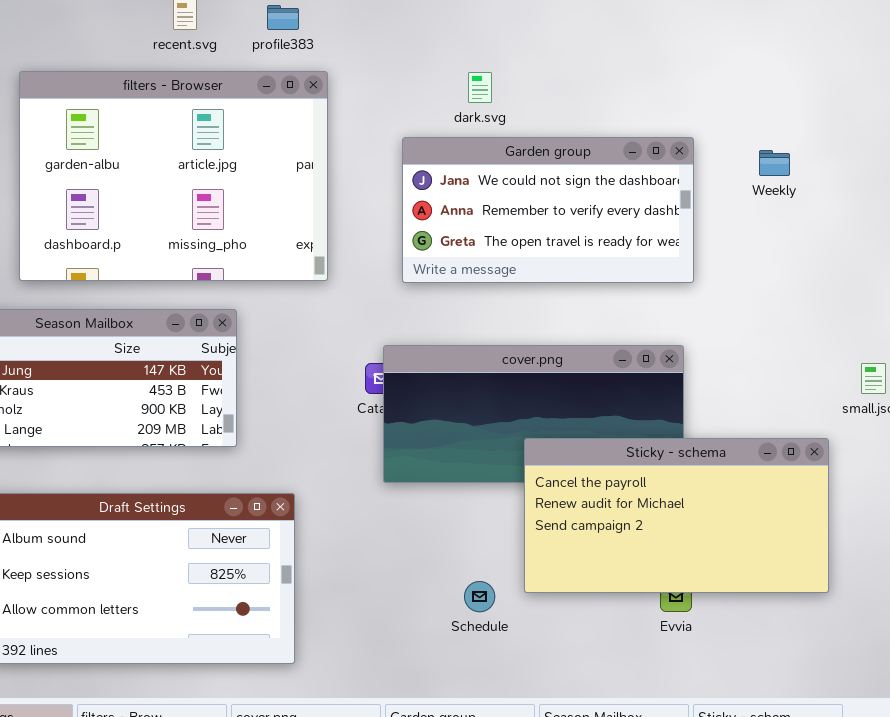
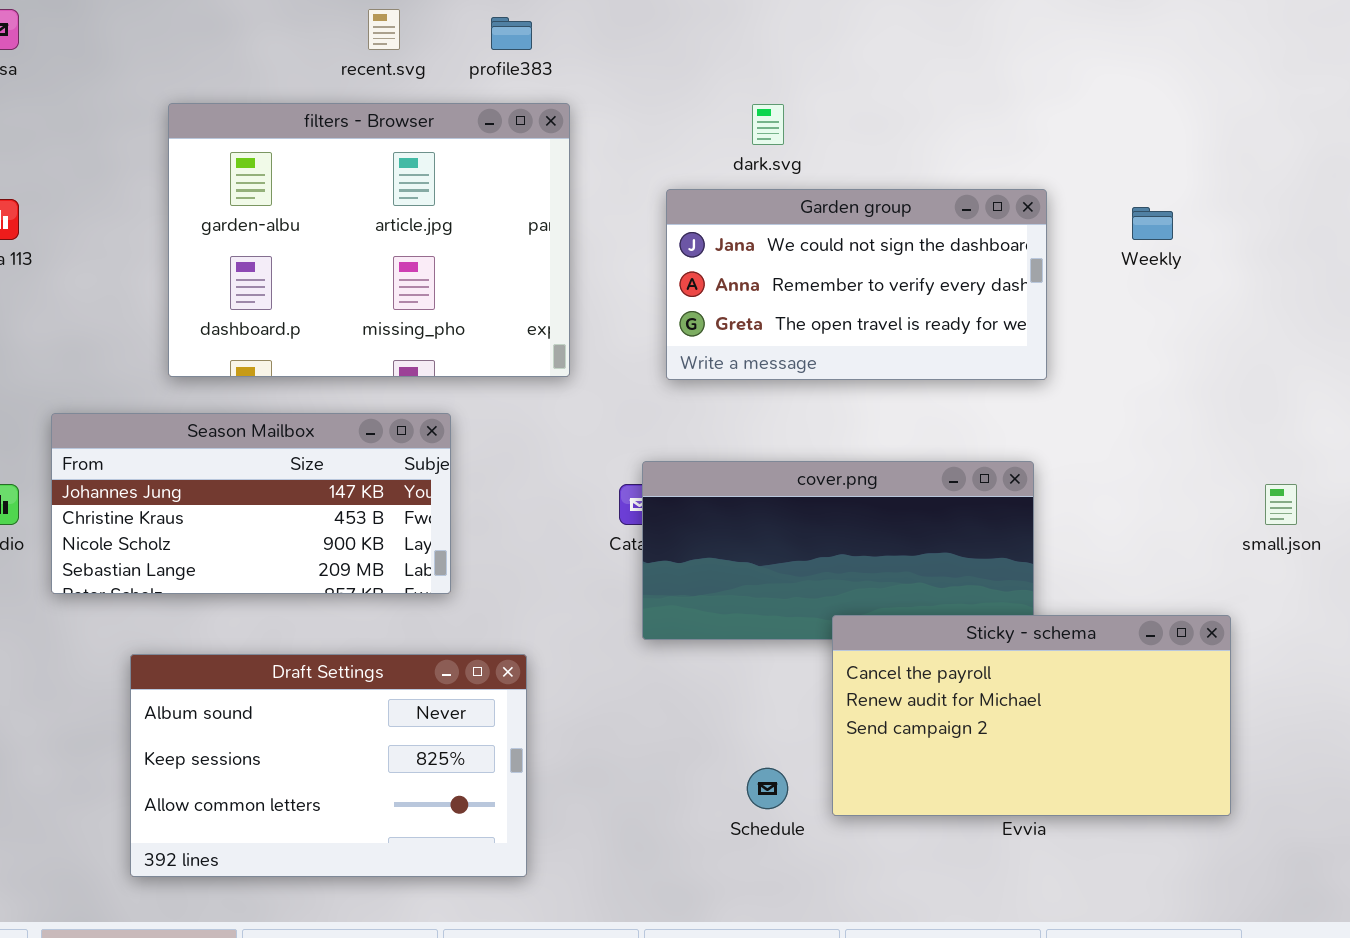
Sticky - schema: [524,438,829,593] -> [832,615,1231,816], moved

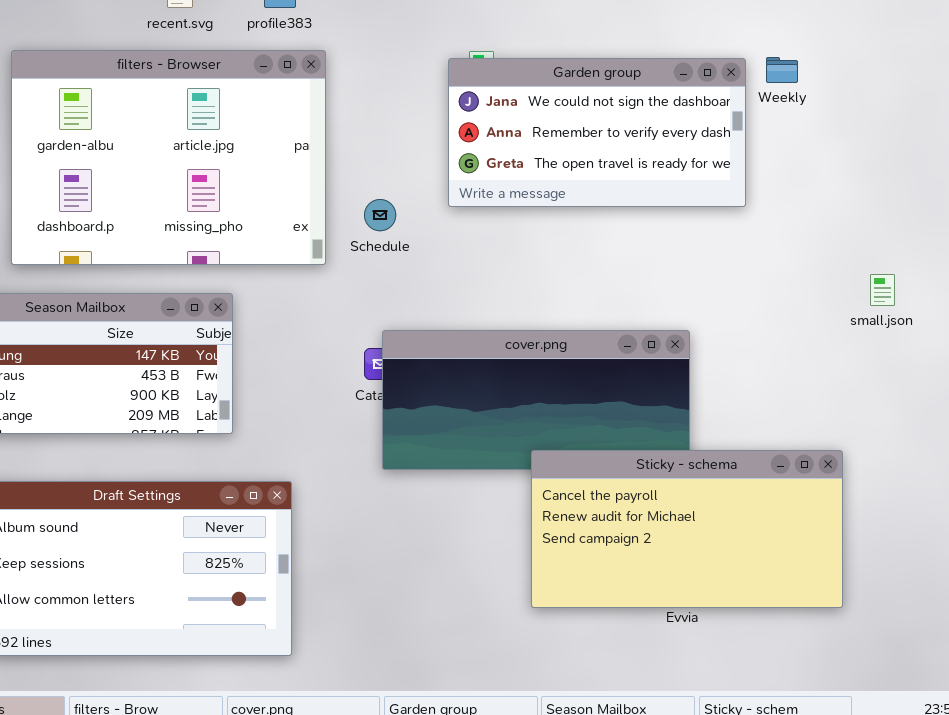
Garden group: [666,189,1047,380] -> [448,58,746,207], moved
Weekly: [1132,207,1173,240] -> [766,57,798,83], moved
small.json: [1265,484,1297,525] -> [870,274,895,306], moved
Schedule: [747,768,788,809] -> [364,199,396,231], moved

